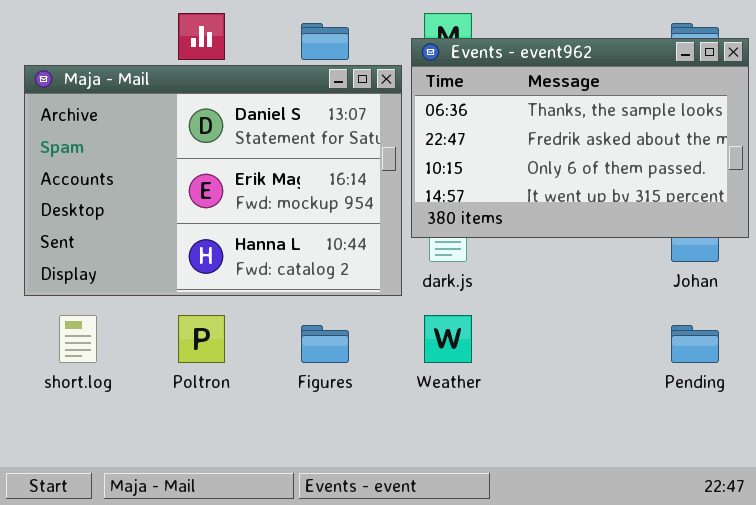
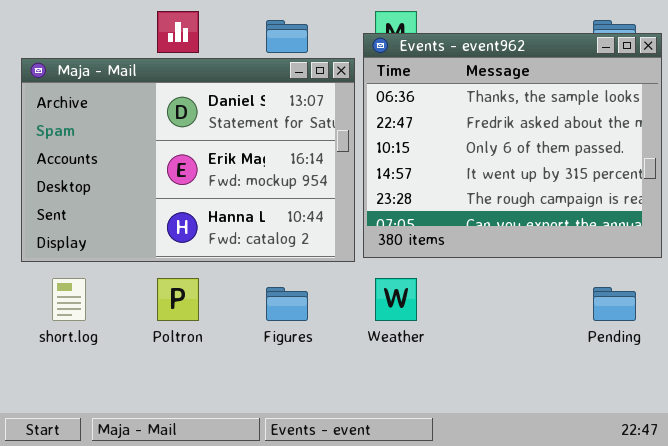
Events - event962: [411,38,749,238] -> [363,33,662,258], resized

